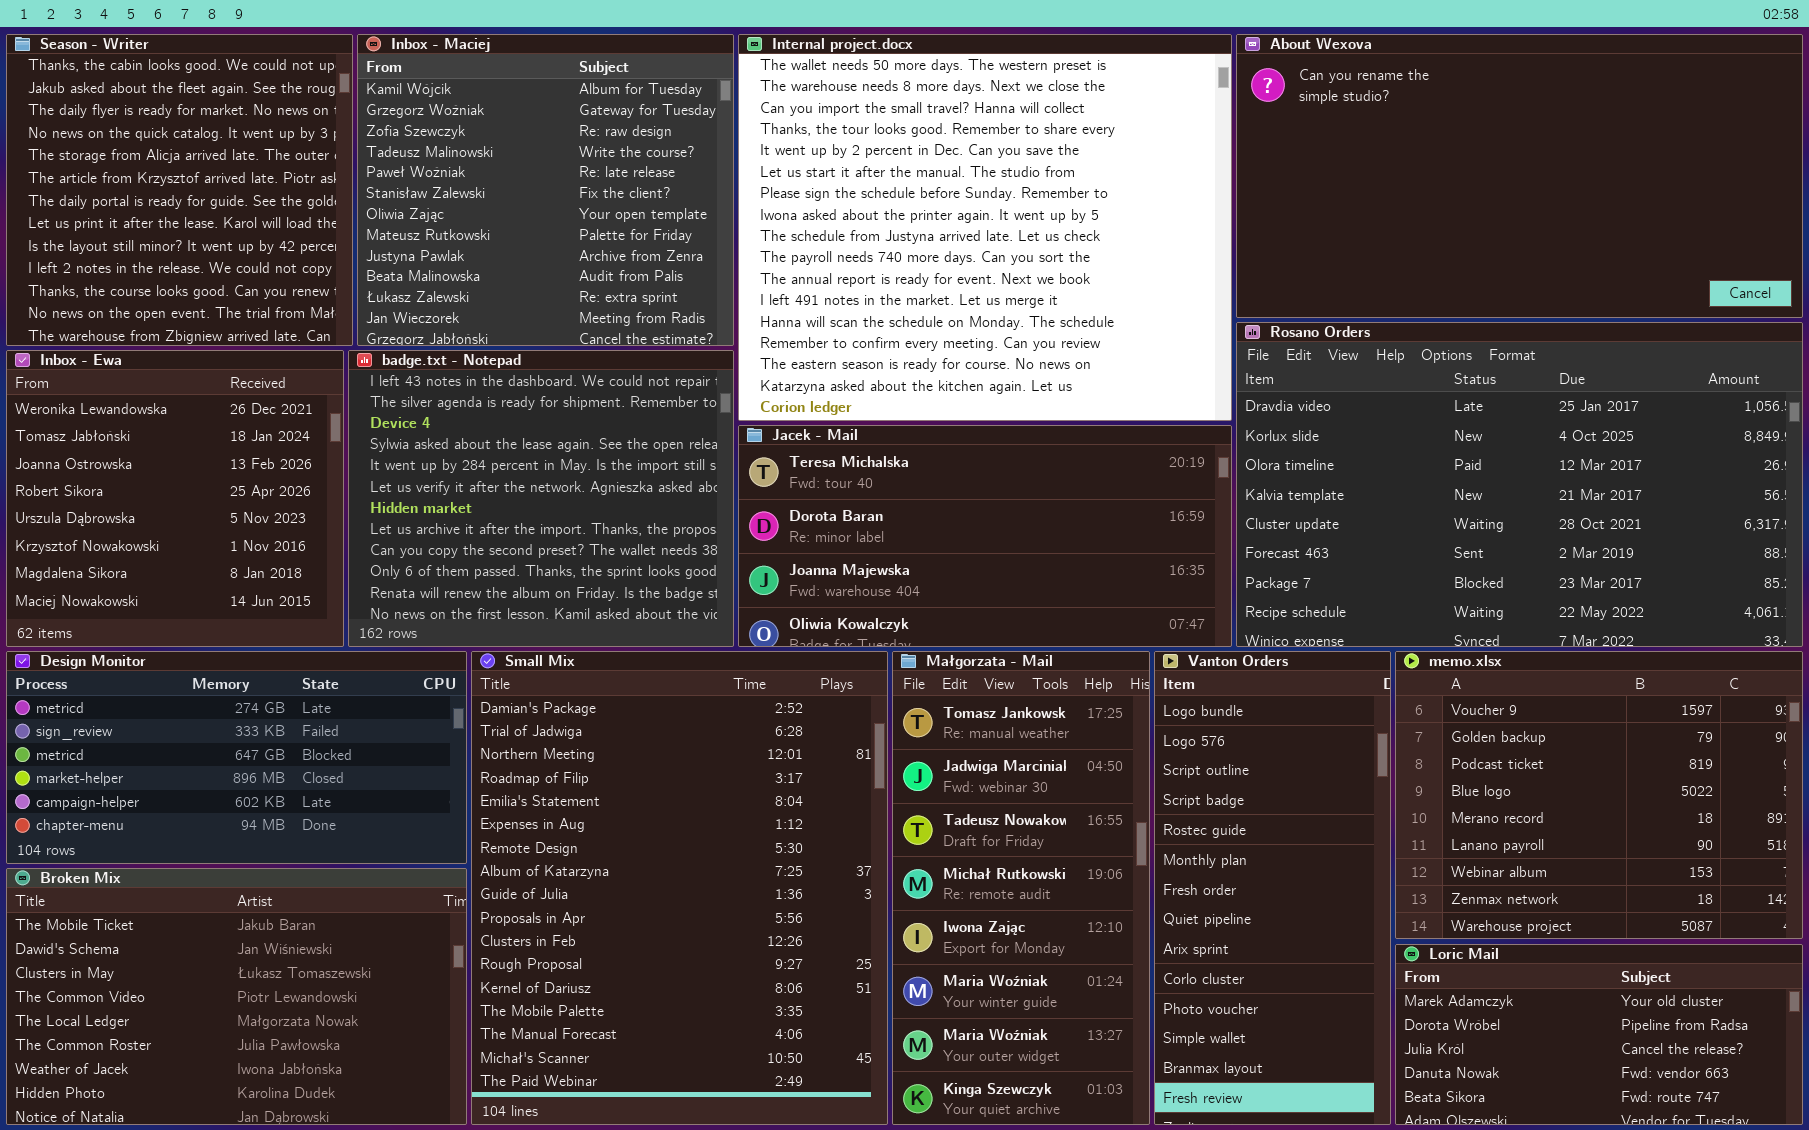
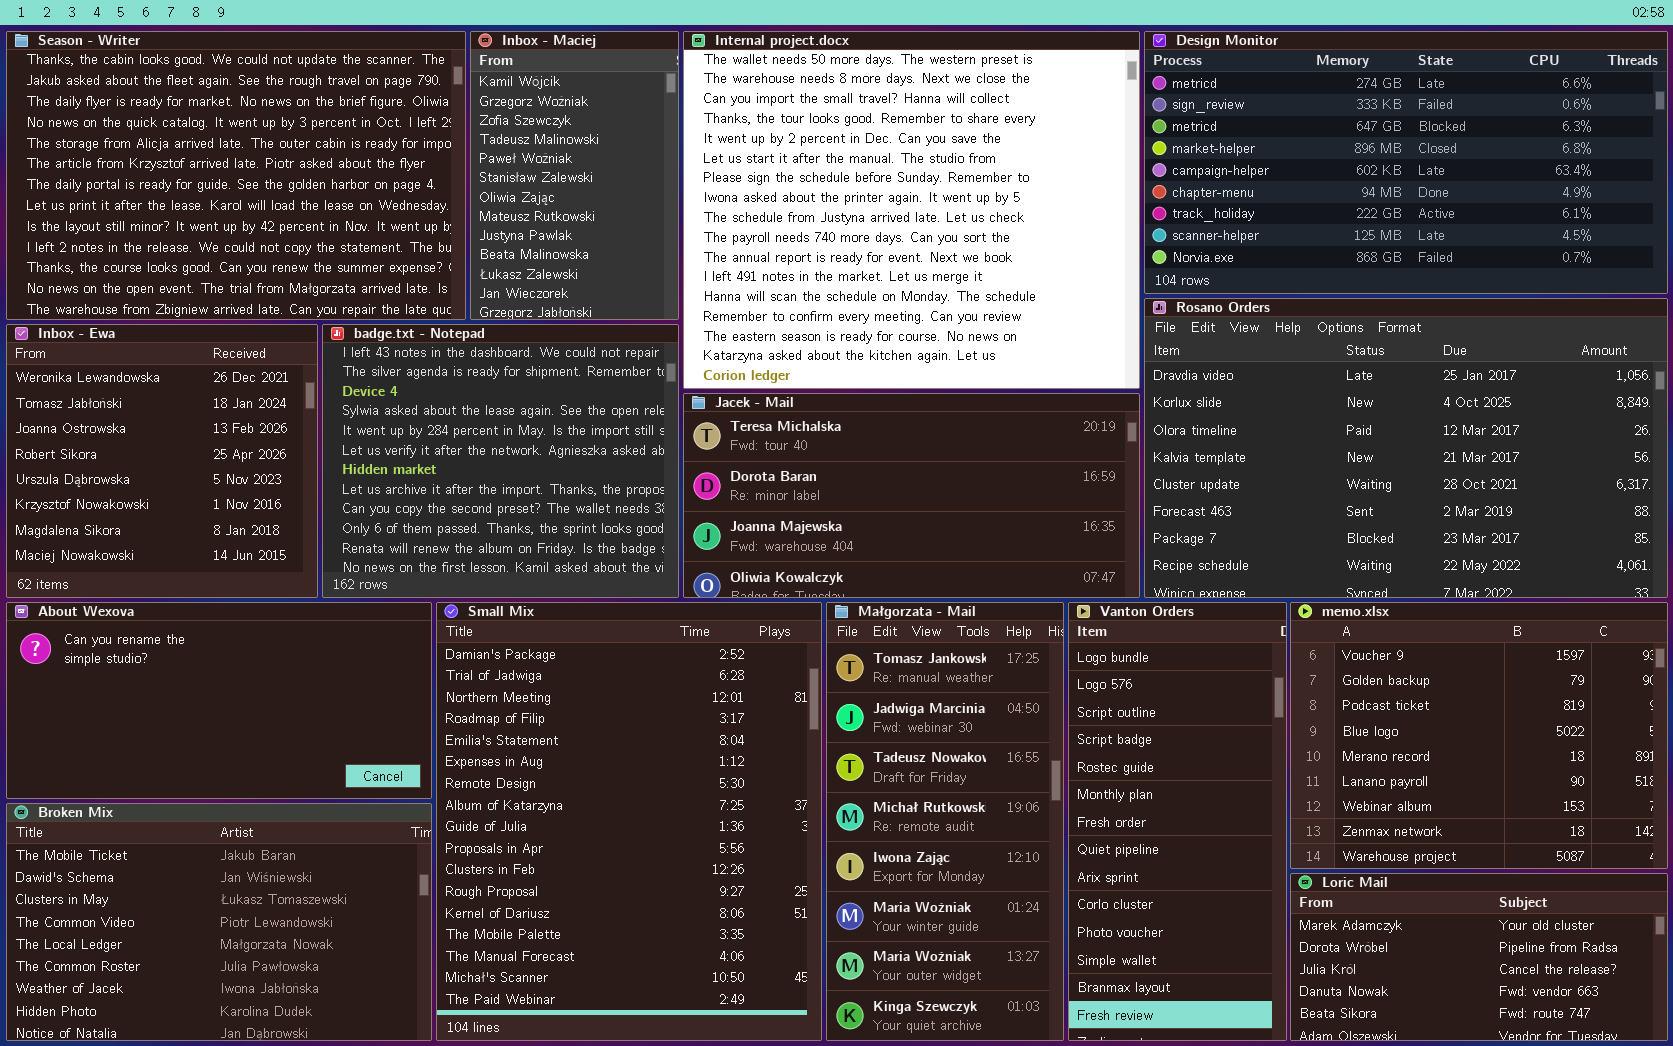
Season - Writer: [6,34,353,346] -> [6,31,466,320], resized
Inbox - Maciej: [357,34,734,346] -> [470,31,679,320], resized
About Wexova: [1236,34,1803,318] -> [6,602,432,799], moved, resized
Design Monitor: [6,651,467,864] -> [1144,31,1668,294], moved, resized

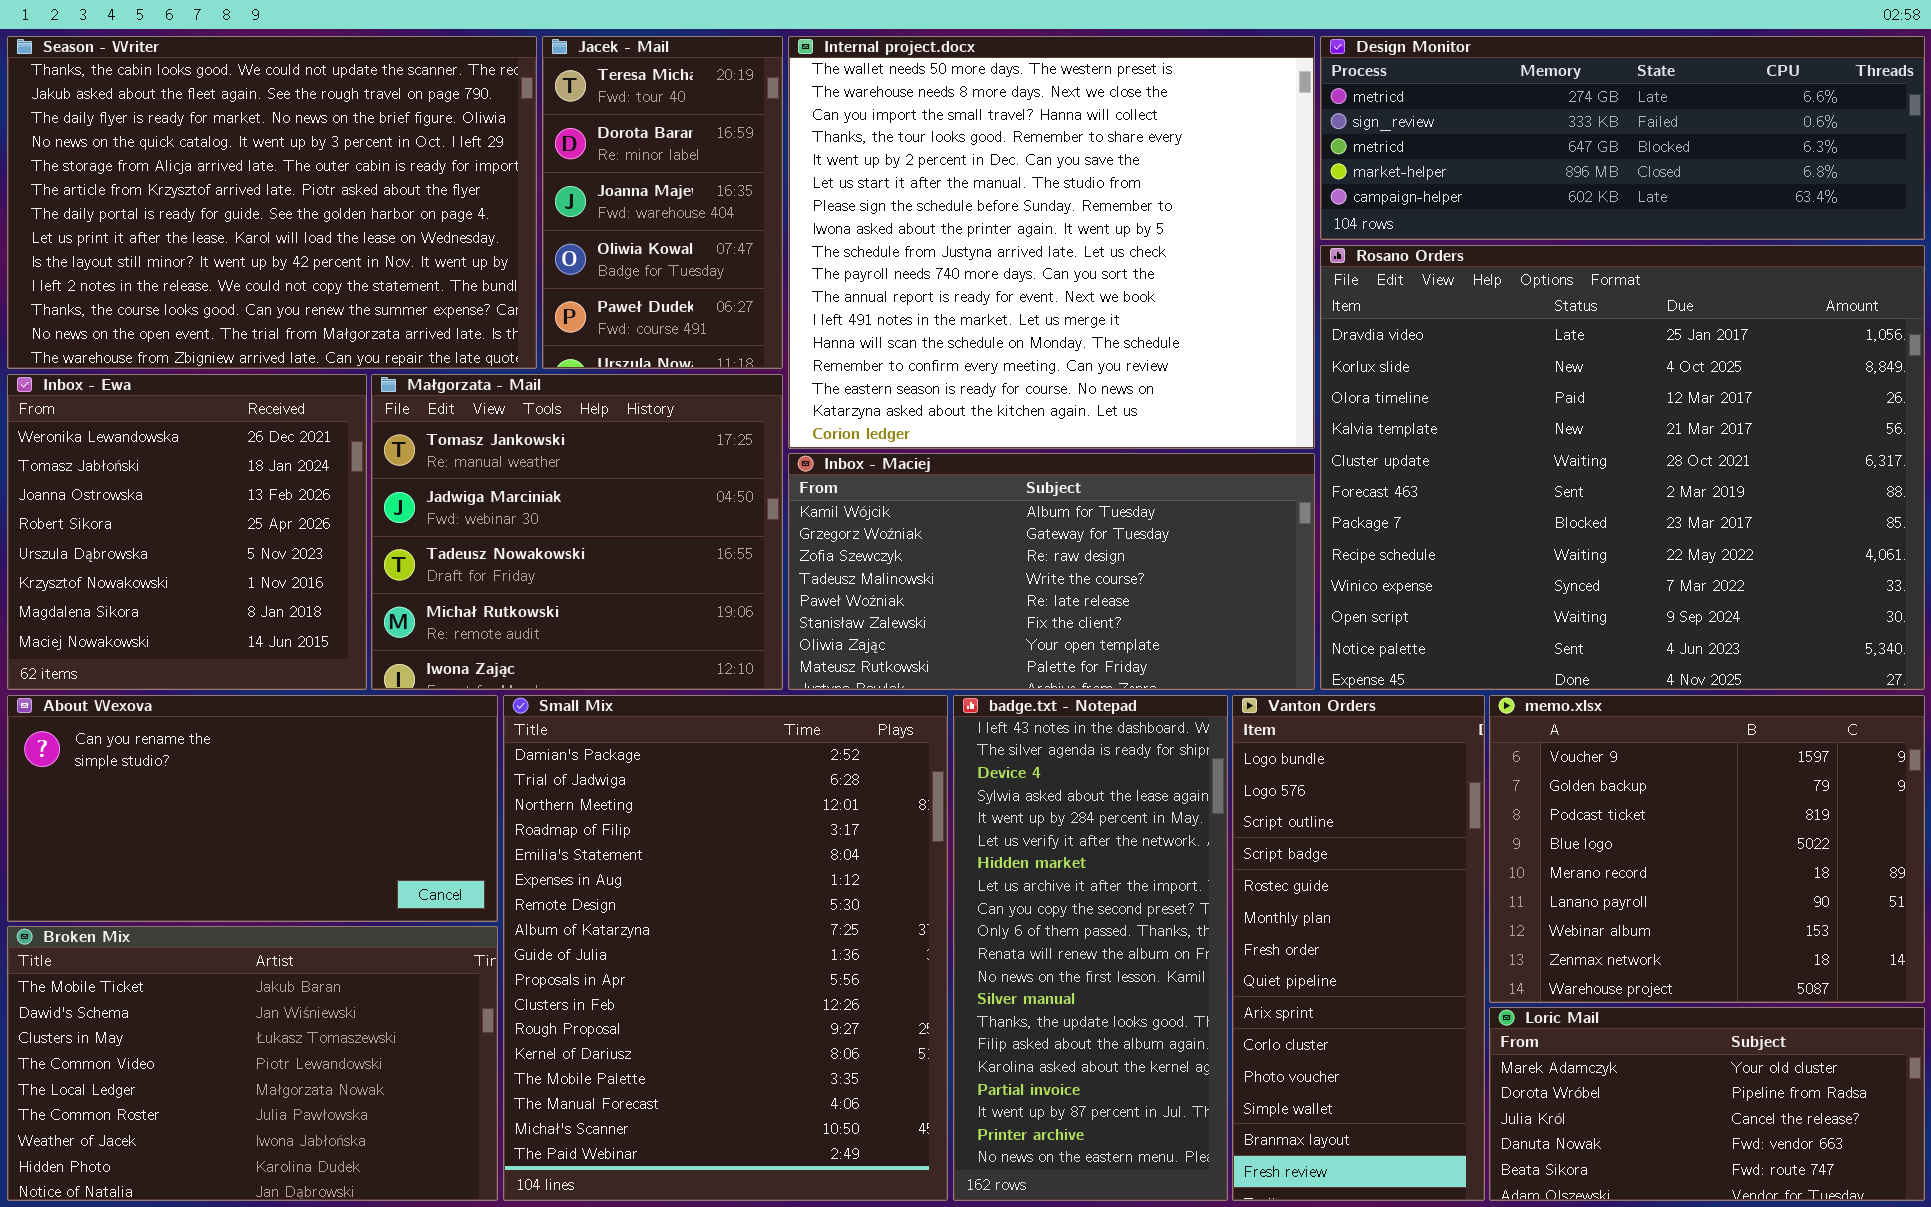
Inbox - Maciej: [470,31,679,320] -> [788,453,1315,690], moved, resized
Design Monitor: [1144,31,1668,294] -> [1320,36,1925,240], resized
Rosano Orders: [1144,298,1668,598] -> [1320,245,1925,690], resized
badge.txt - Notepad: [322,324,679,598] -> [953,695,1228,1201], moved, resized
Jacek - Mail: [683,393,1140,598] -> [542,36,783,369], moved, resized
Małgorzata - Mail: [826,602,1064,1041] -> [371,374,783,690], moved, resized

